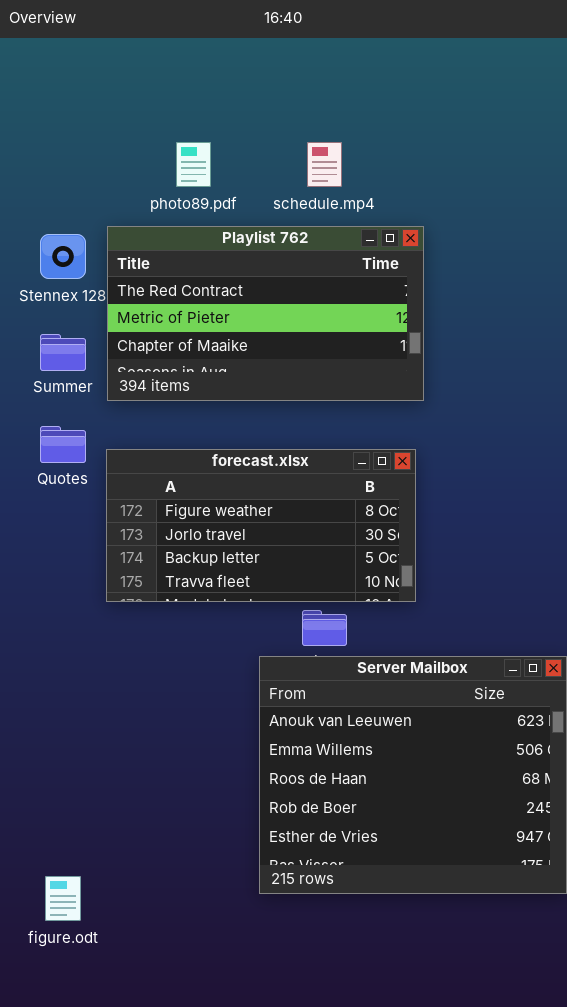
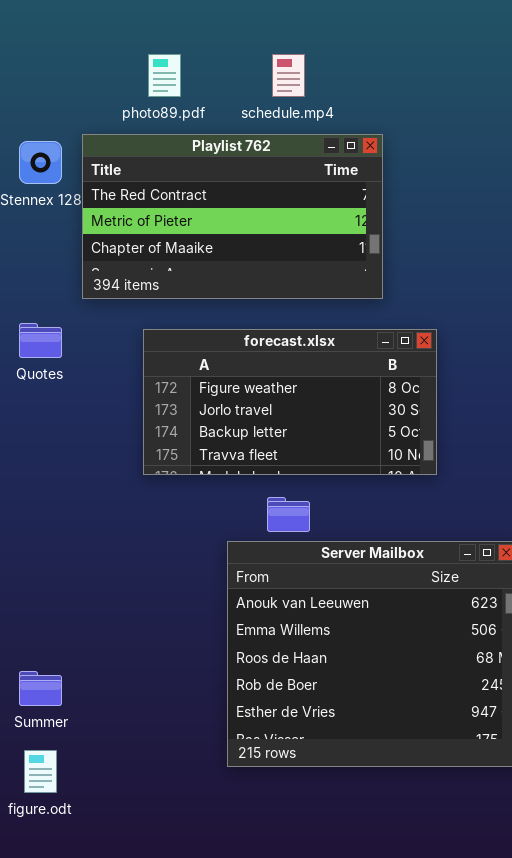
Summer: [40,334,86,371] -> [19,671,62,706], moved
forecast.xlsx: [106,449,416,602] -> [143,329,437,475], moved

